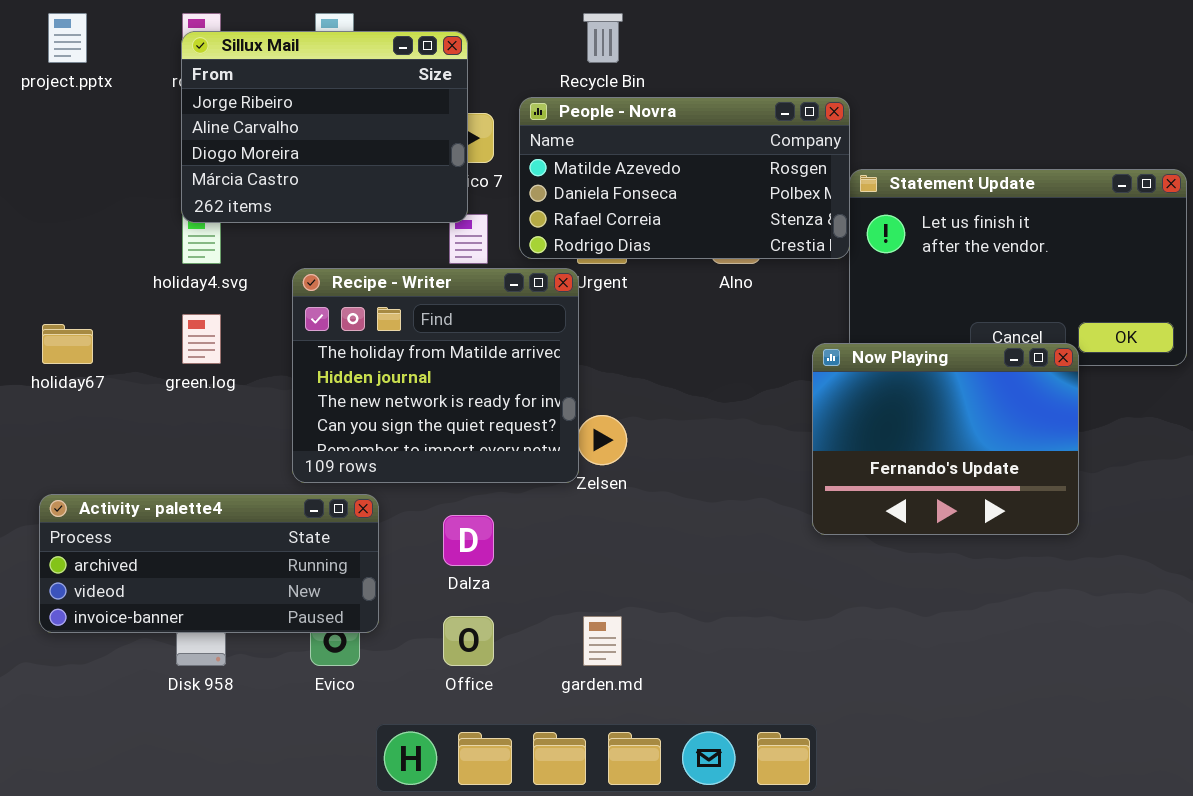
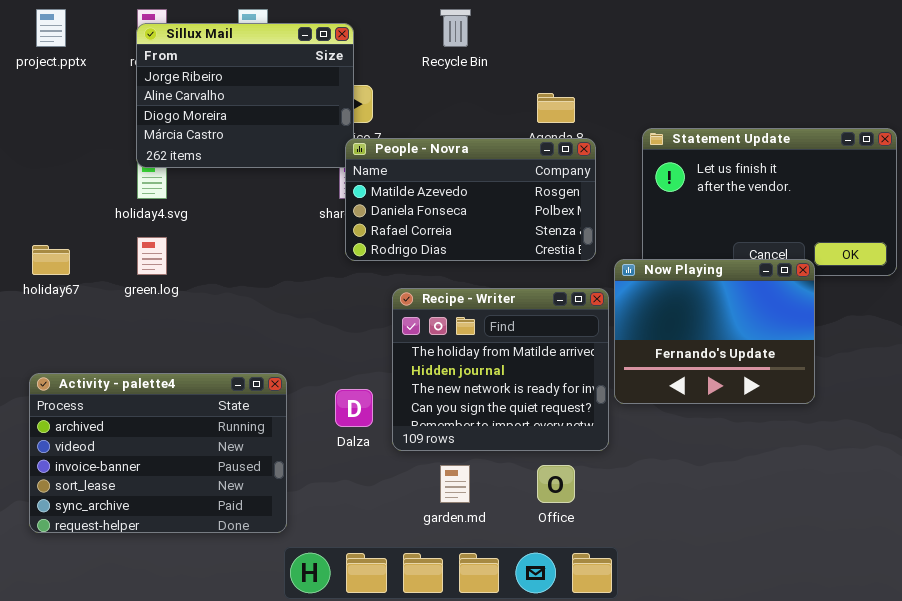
People - Novra: [519,97,850,259] -> [345,138,596,261], moved
Recipe - Writer: [292,268,579,483] -> [392,288,609,451], moved
Activity - palette4: [39,494,379,633] -> [29,373,287,533], resized
Office: [443,616,494,666] -> [537,465,575,503], moved

